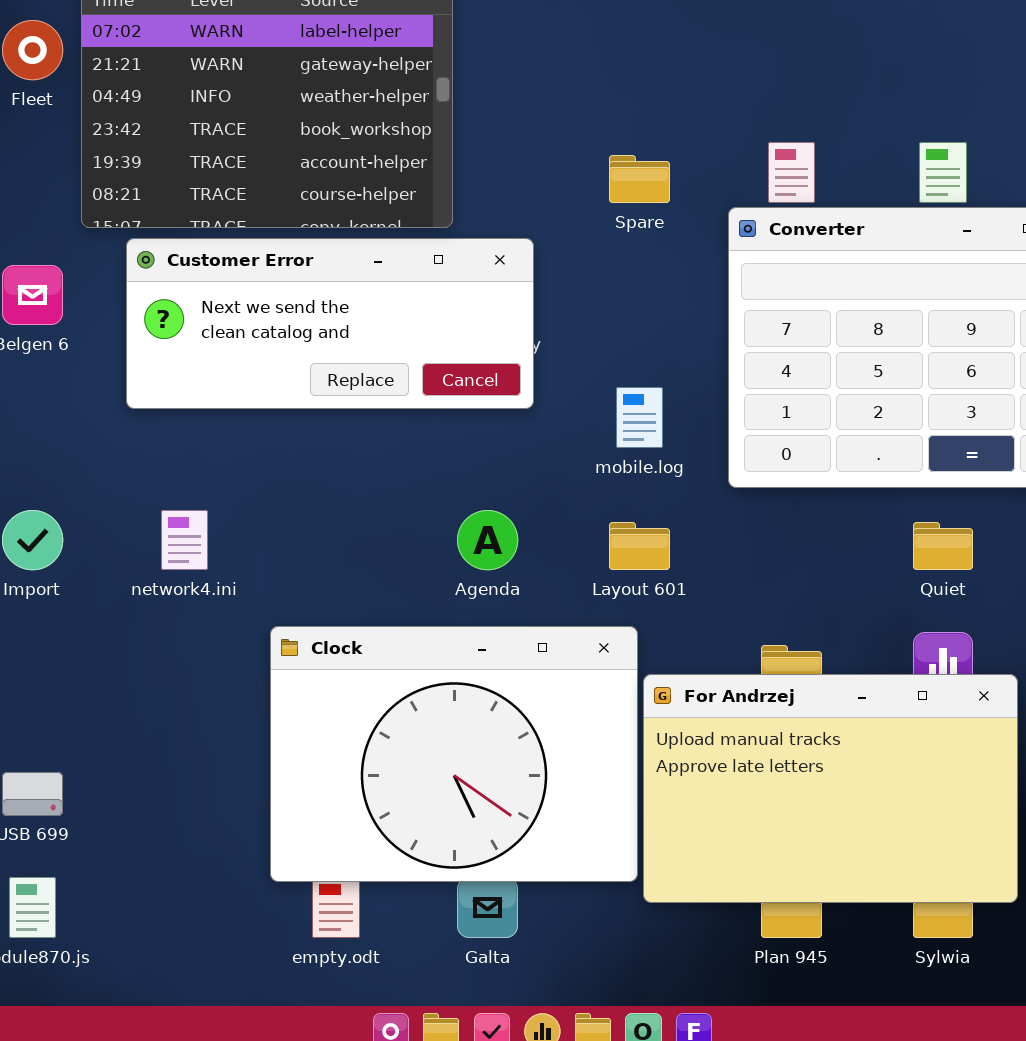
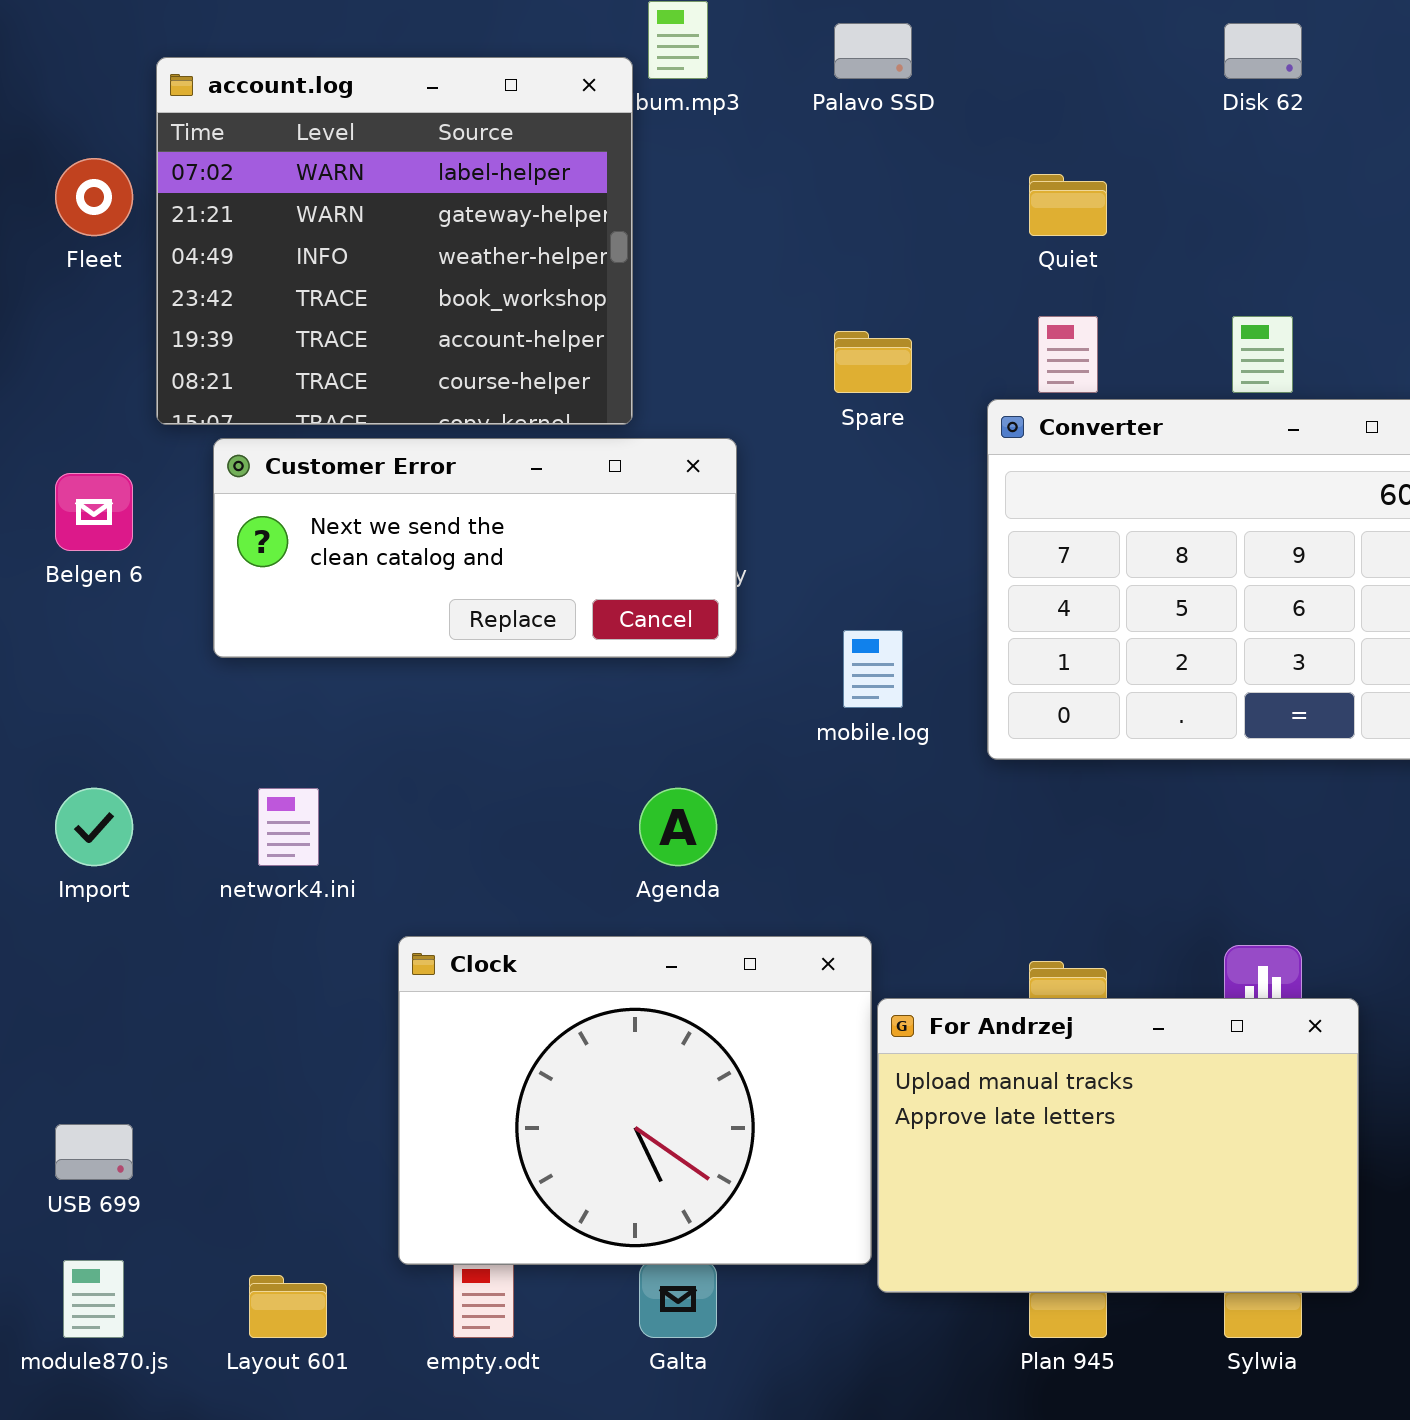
Layout 601: [609,522,670,570] -> [249,1275,327,1338], moved
Quiet: [913,522,973,570] -> [1029,174,1107,236], moved

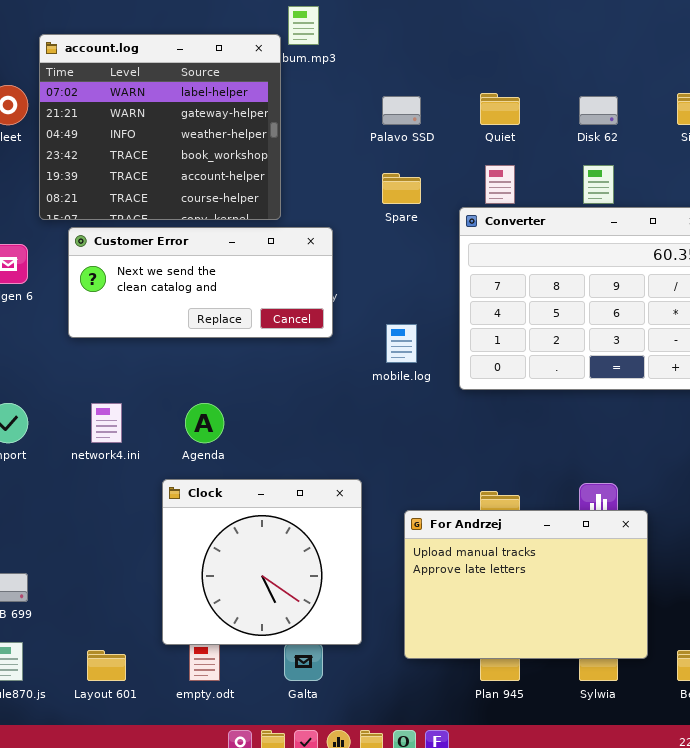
Palavo SSD: [834,23,912,79] -> [382,96,421,125], moved
Disk 62: [1224,23,1302,79] -> [579,96,618,125], moved
Agenda: [639,788,717,866] -> [185,403,224,443], moved
Clock: [398,936,872,1265] -> [162,479,362,645], resized

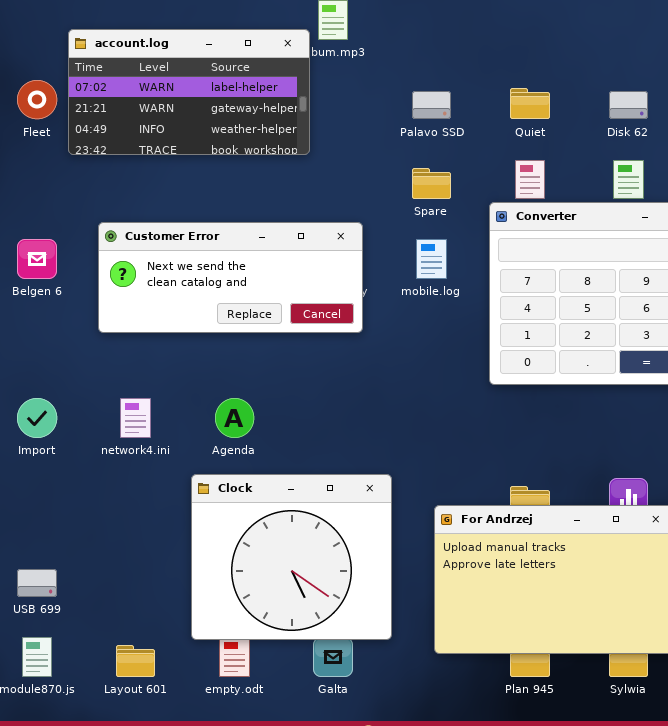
account.log: [39,34,281,220] -> [68,29,310,155], resized
mobile.log: [386,324,417,363] -> [416,239,447,279], moved

